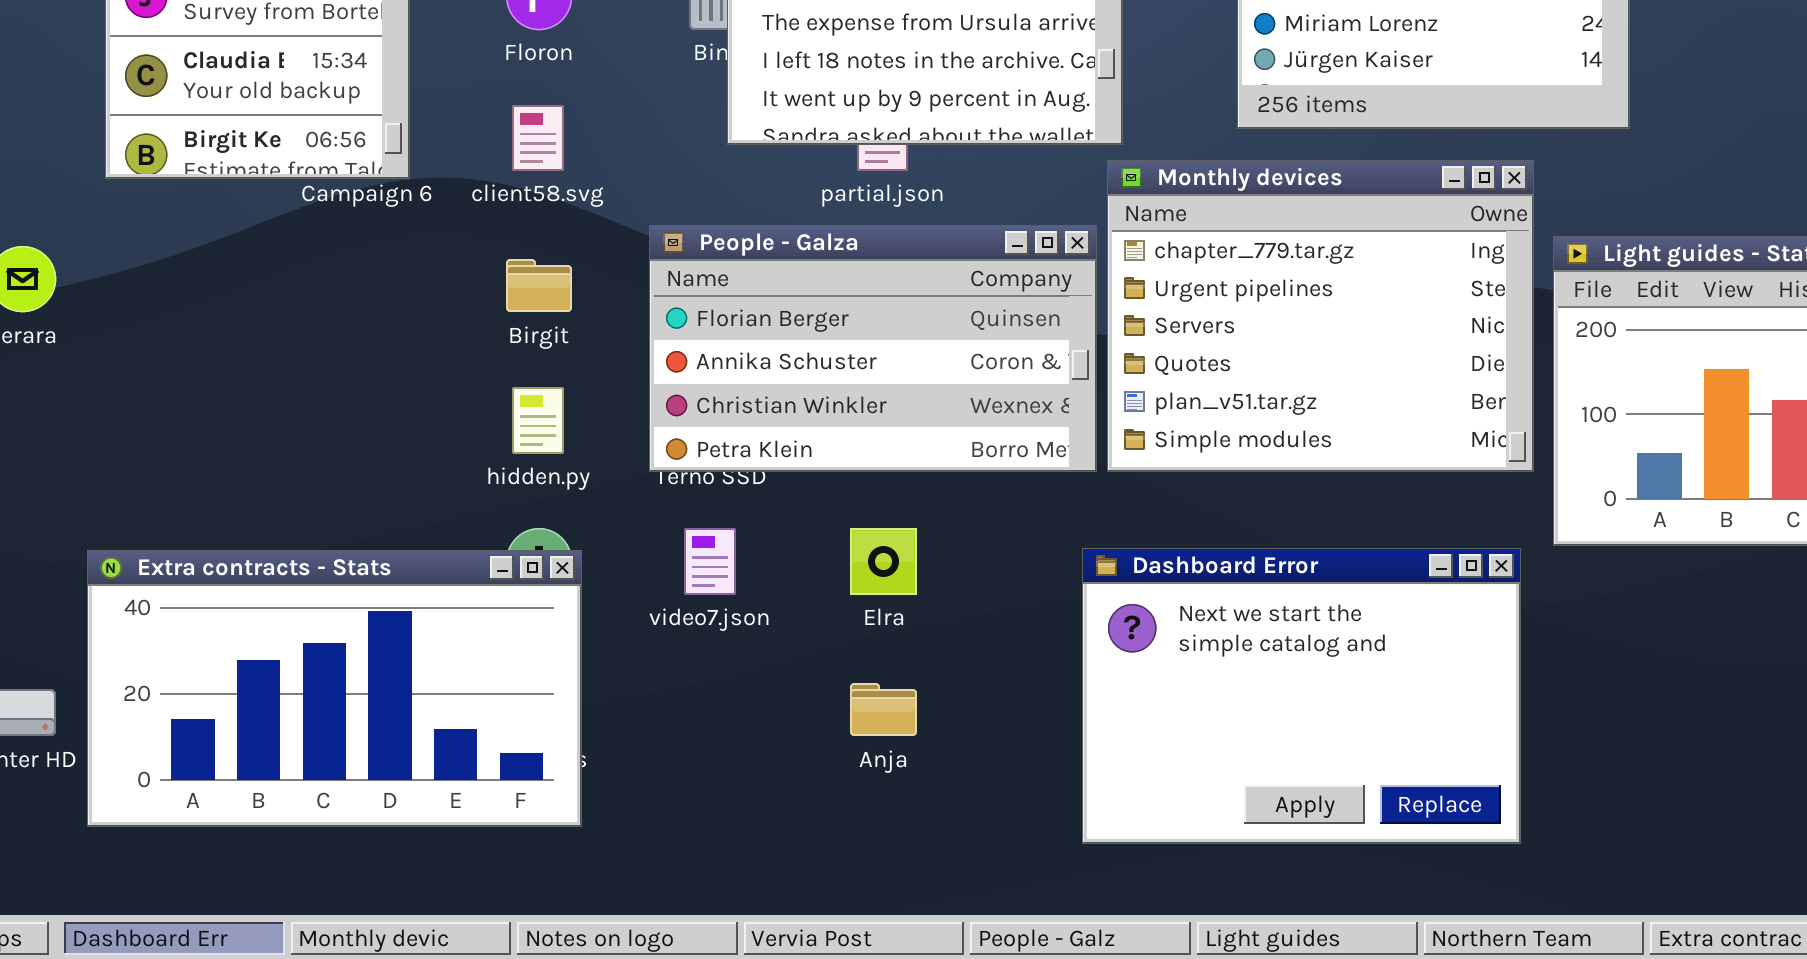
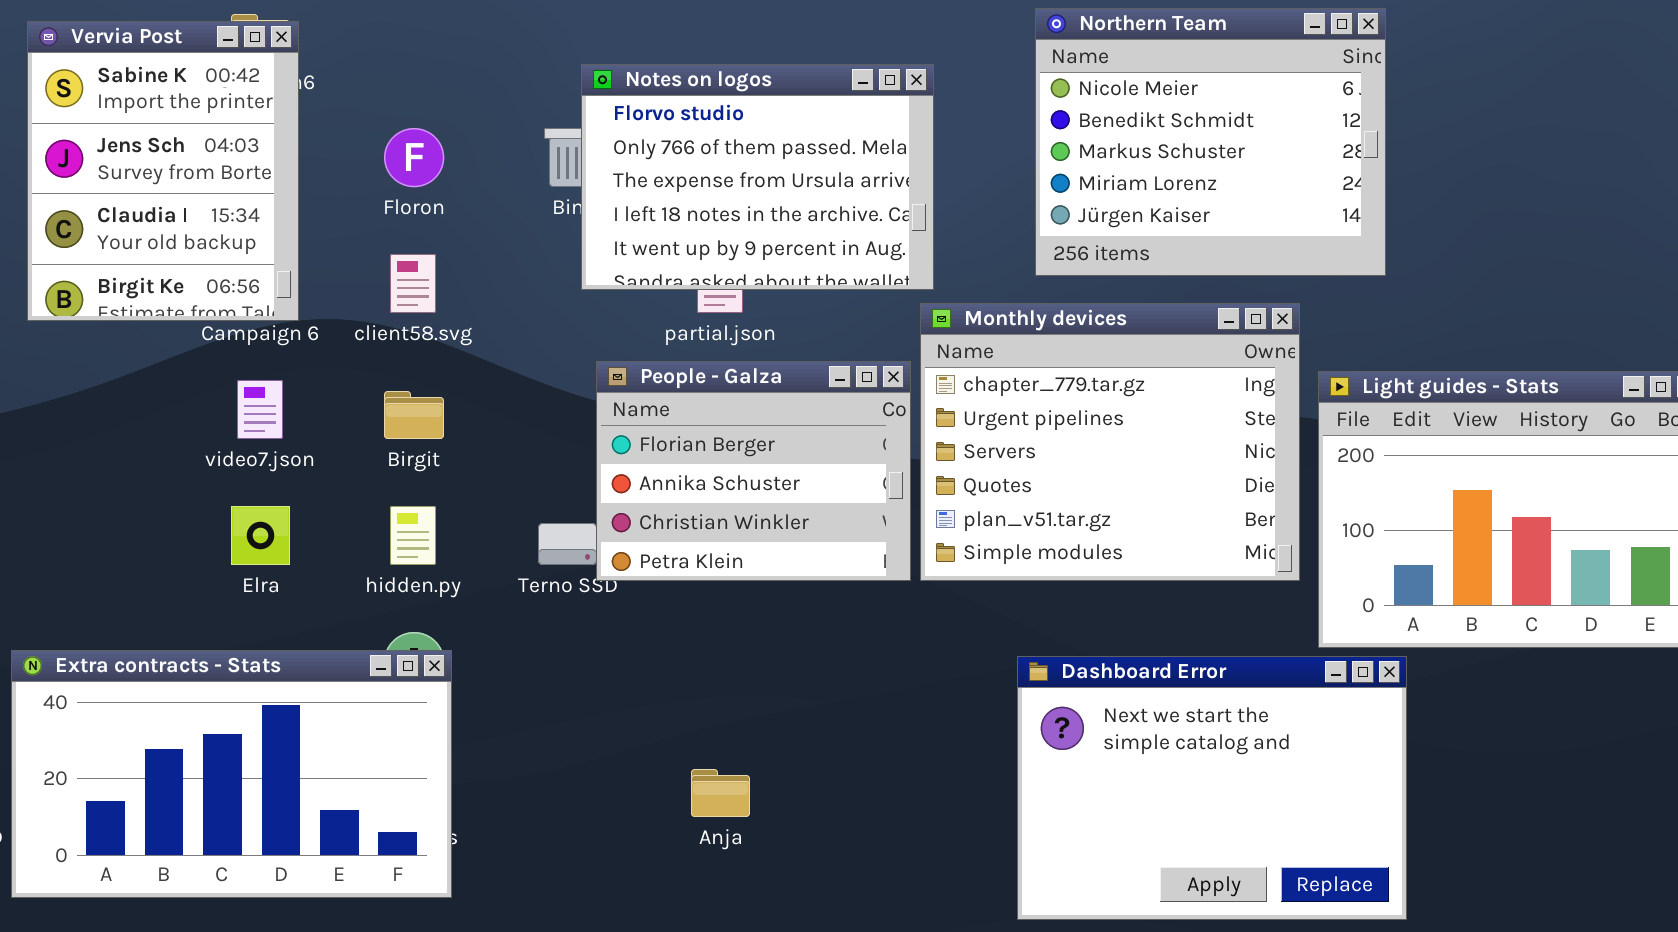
People - Galza: [649,225,1097,472] -> [596,361,911,581], resized
video7.json: [684,528,736,595] -> [237,380,283,439], moved
Elra: [850,528,917,595] -> [231,506,290,565], moved
Dashboard Error: [1082,548,1521,844] -> [1017,656,1407,920], moved

